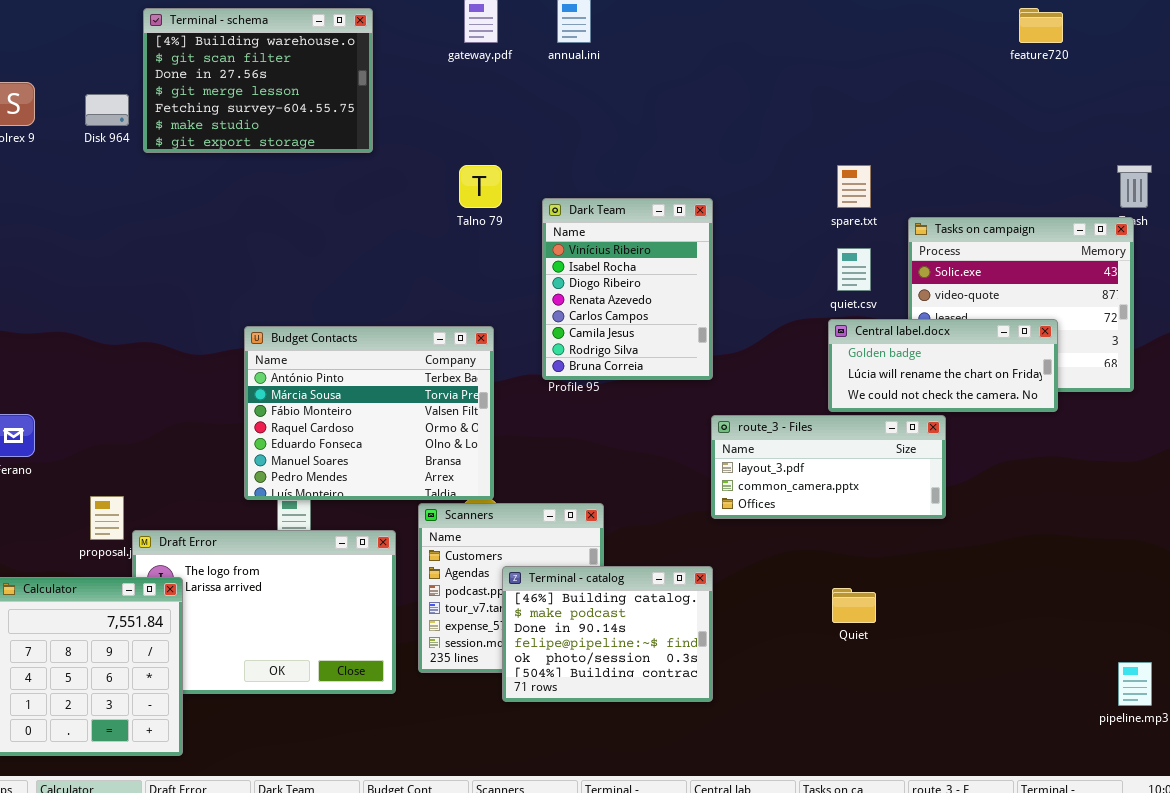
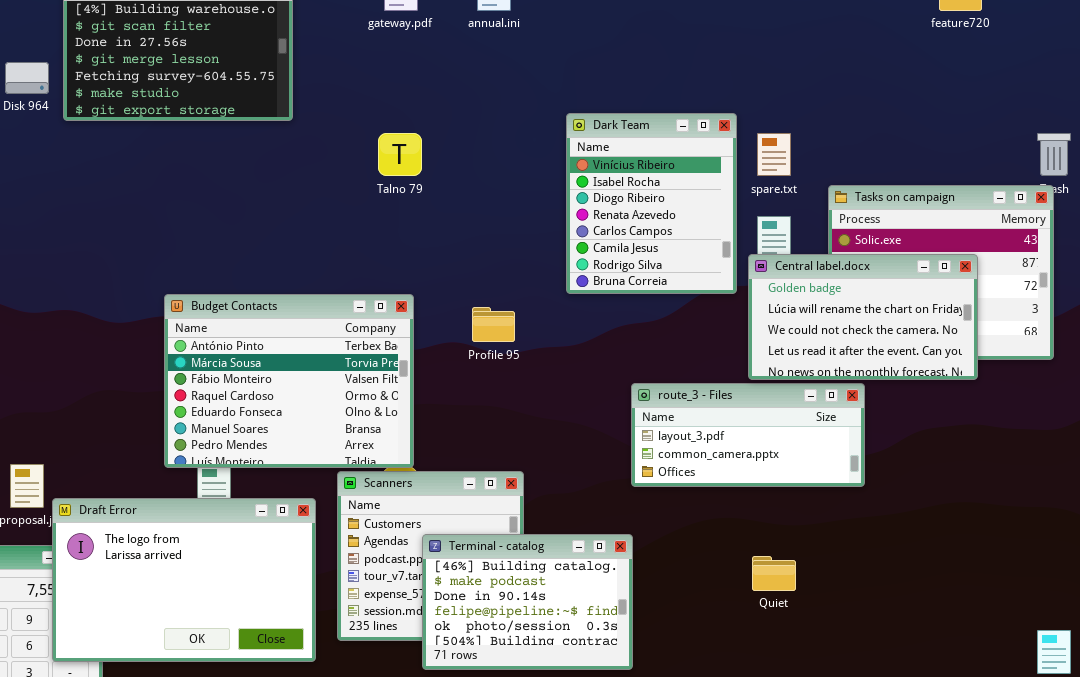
Dark Team: [542,198,713,380] -> [566,113,737,294], moved
Central label.docx: [828,319,1058,412] -> [748,254,978,380], resized
Draft Error: [132,530,396,694] -> [52,498,316,662], raised

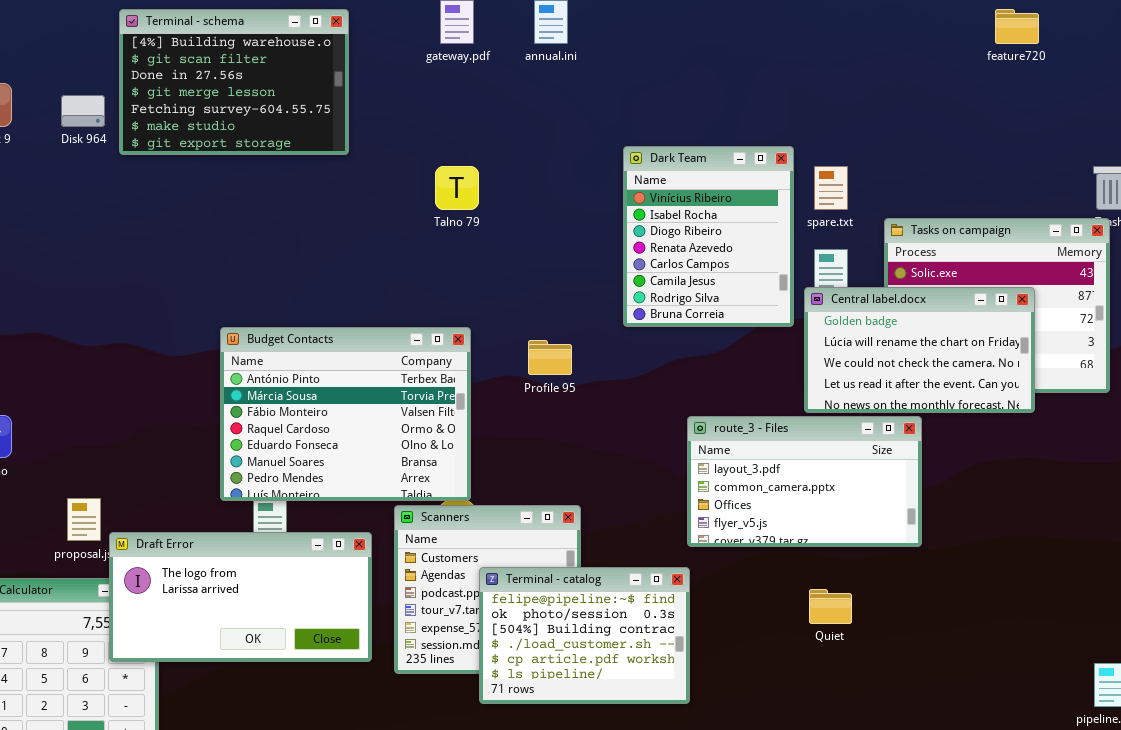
route_3 - Files: [631,383,865,487] -> [687,416,922,547], resized
Draft Error: [52,498,316,662] -> [109,532,372,662], resized
Terminal - catalog: [422,534,633,670] -> [479,567,690,704], scrolled down 3 rows

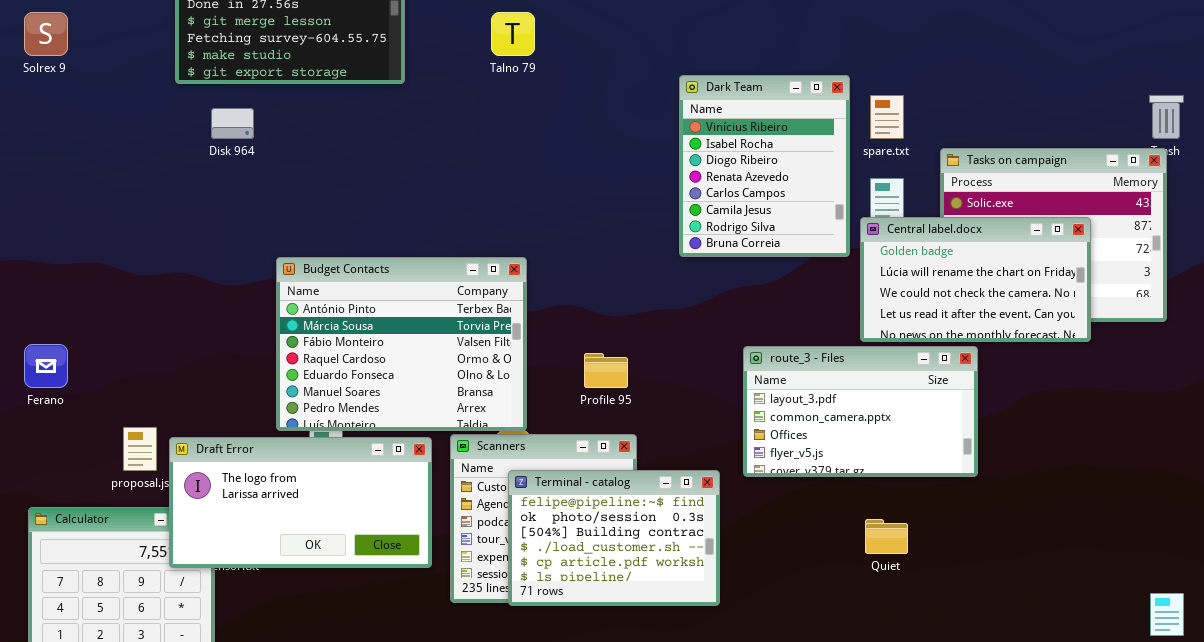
Disk 964: [61,95,105,127] -> [211,108,254,139], moved
Talno 79: [435,166,479,210] -> [491,12,535,56], moved
Profile 95: [528,340,572,375] -> [584,353,628,388], moved
Draft Error: [109,532,372,662] -> [169,437,432,568], moved
Terminal - catalog: [479,567,690,704] -> [508,470,720,606], moved

